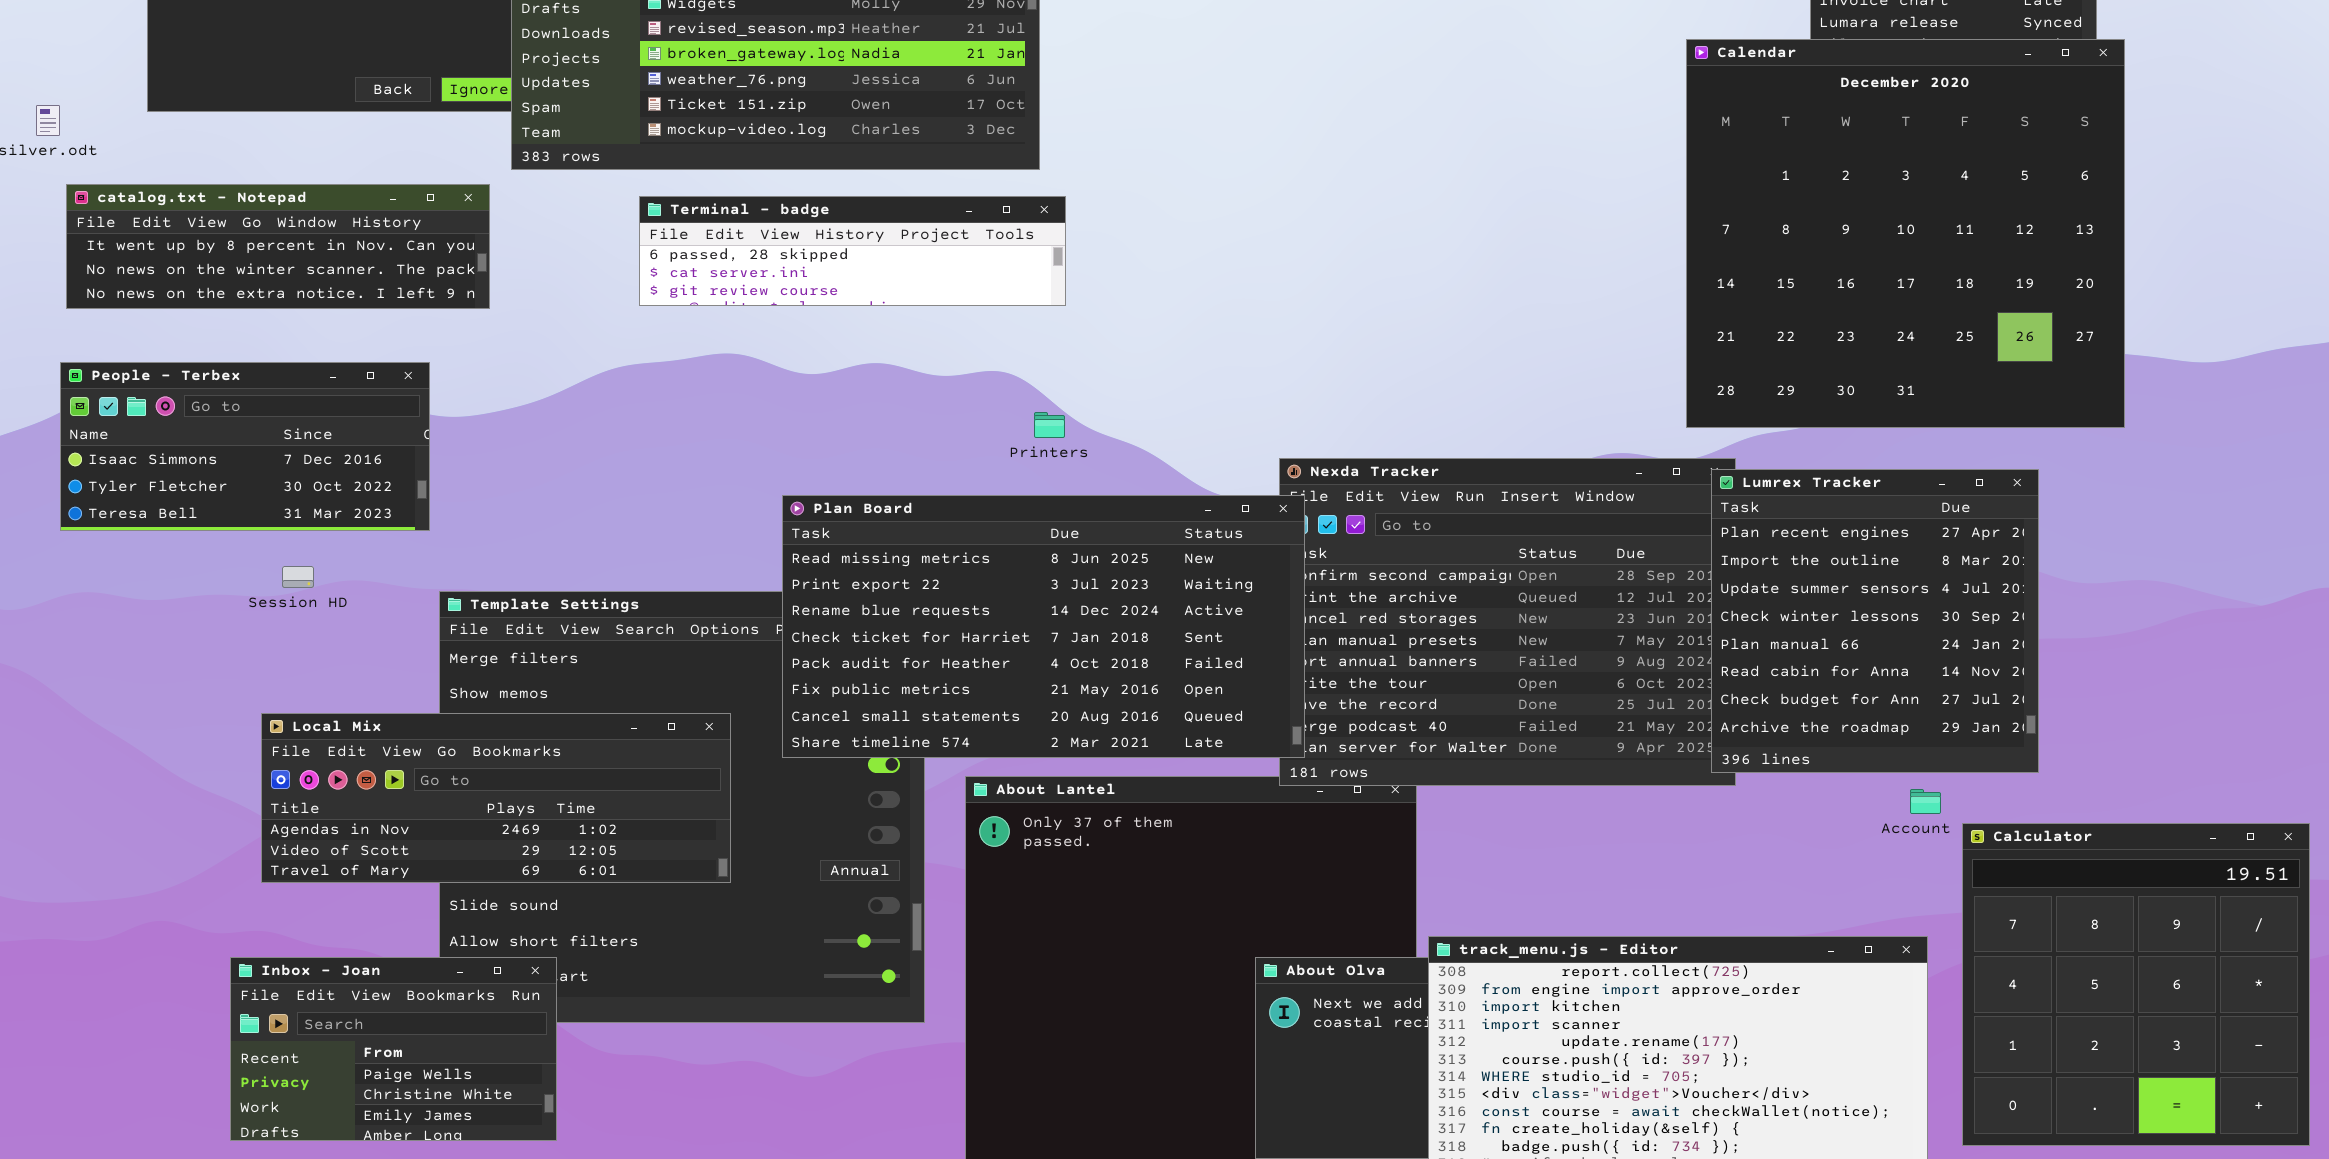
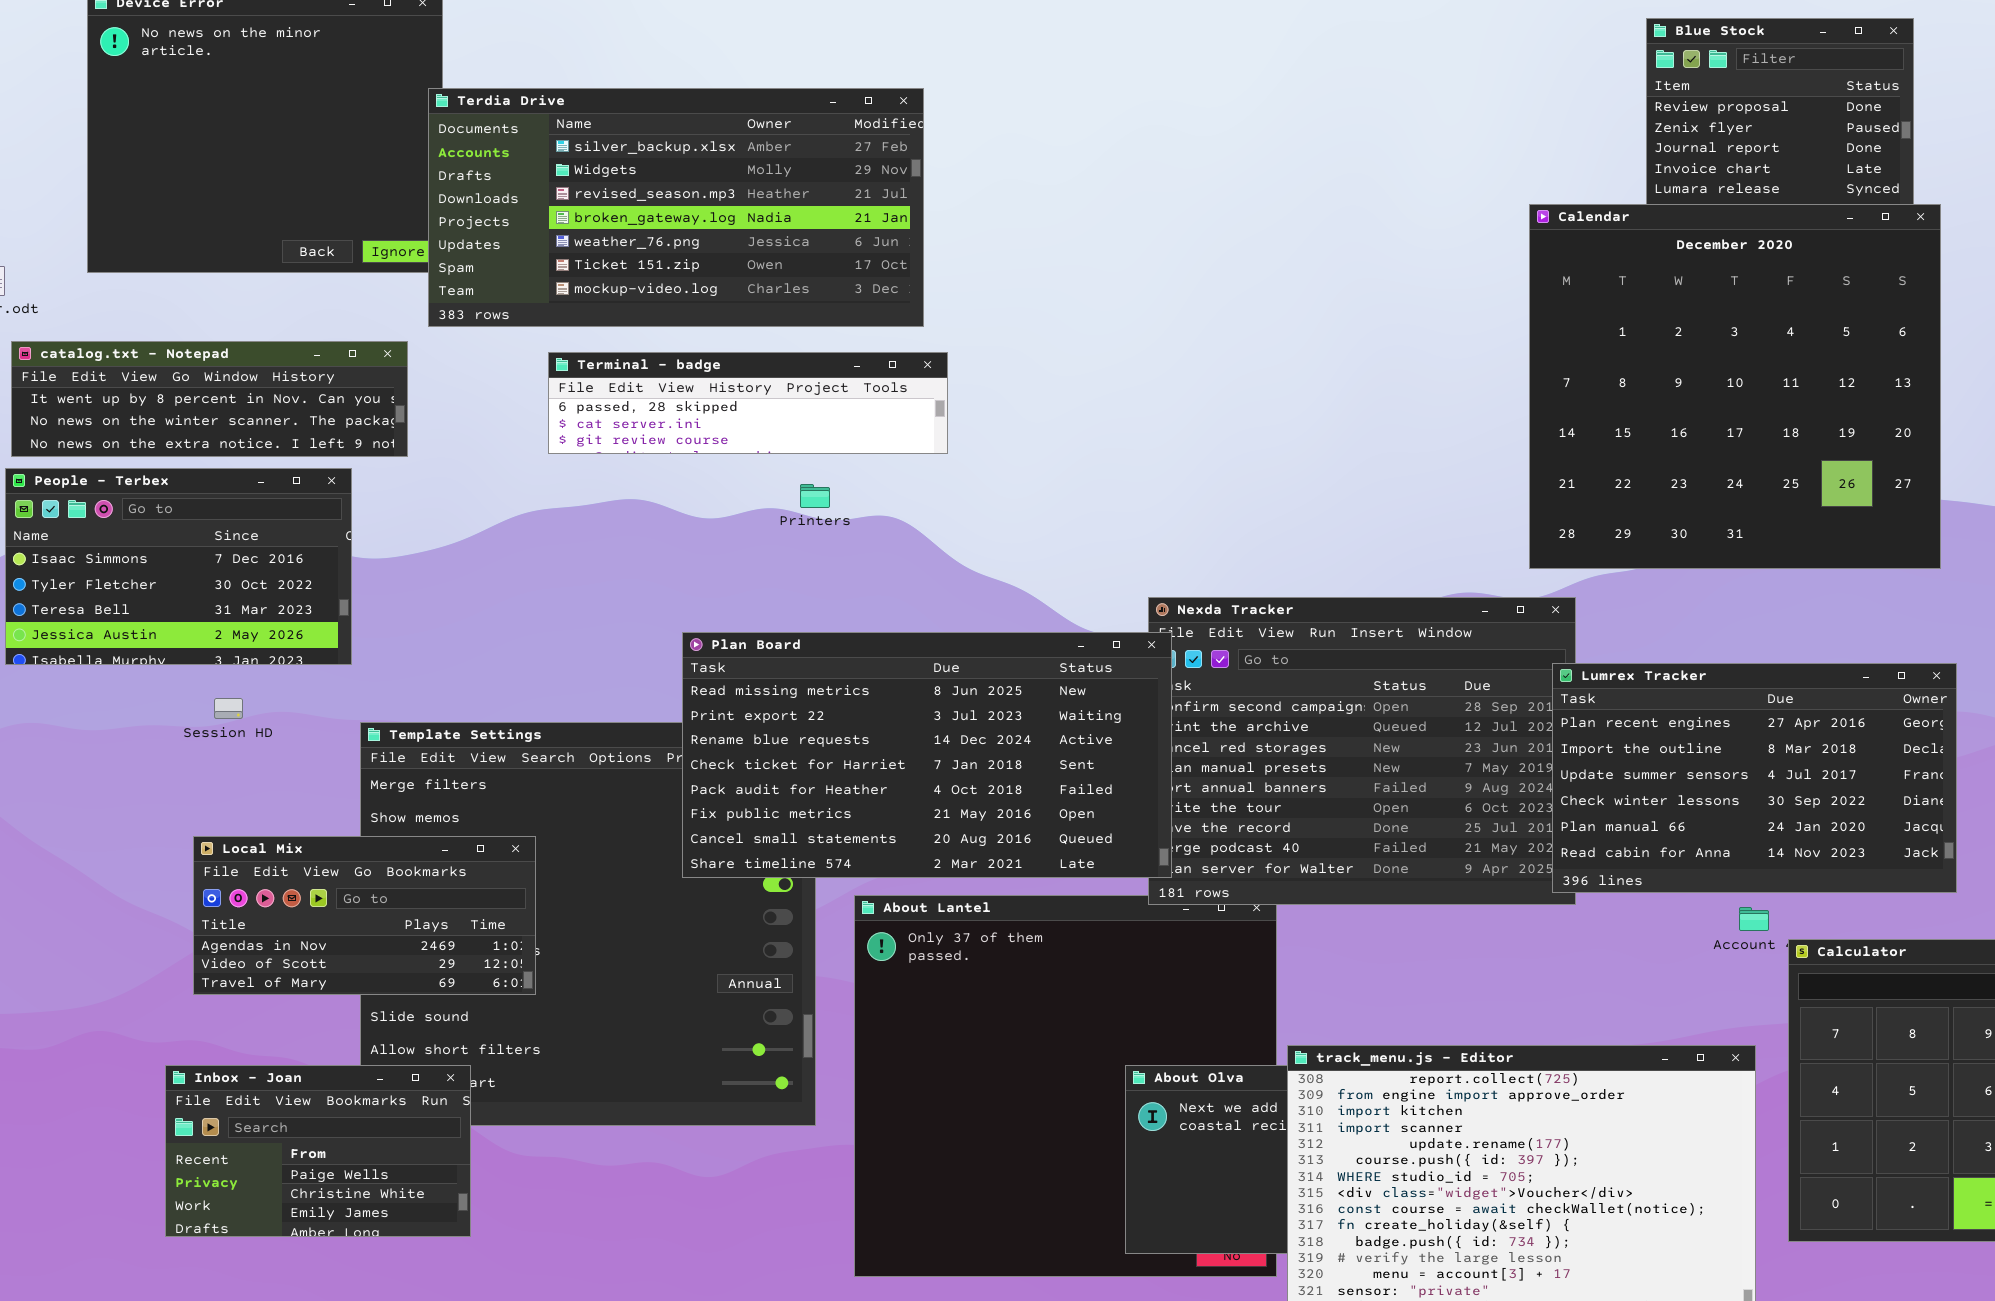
People - Terbex: [60,362,430,531] -> [5,468,352,665], resized
Printers: [1034,412,1065,438] -> [800,484,830,508], moved
Lumrex Tracker: [1711,469,2039,773] -> [1552,663,1957,893], resized
Local Mix: [261,713,731,883] -> [193,836,536,995], resized

